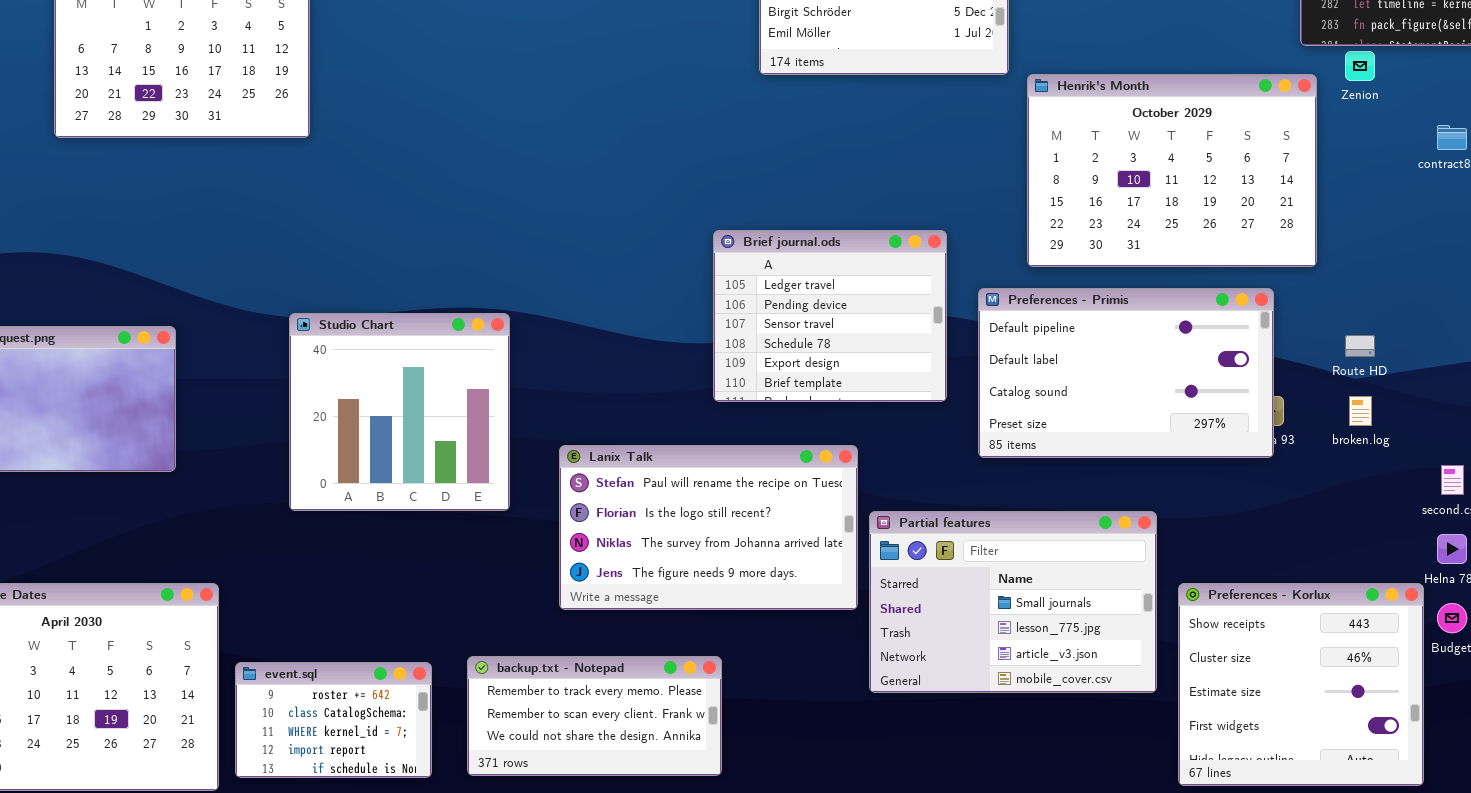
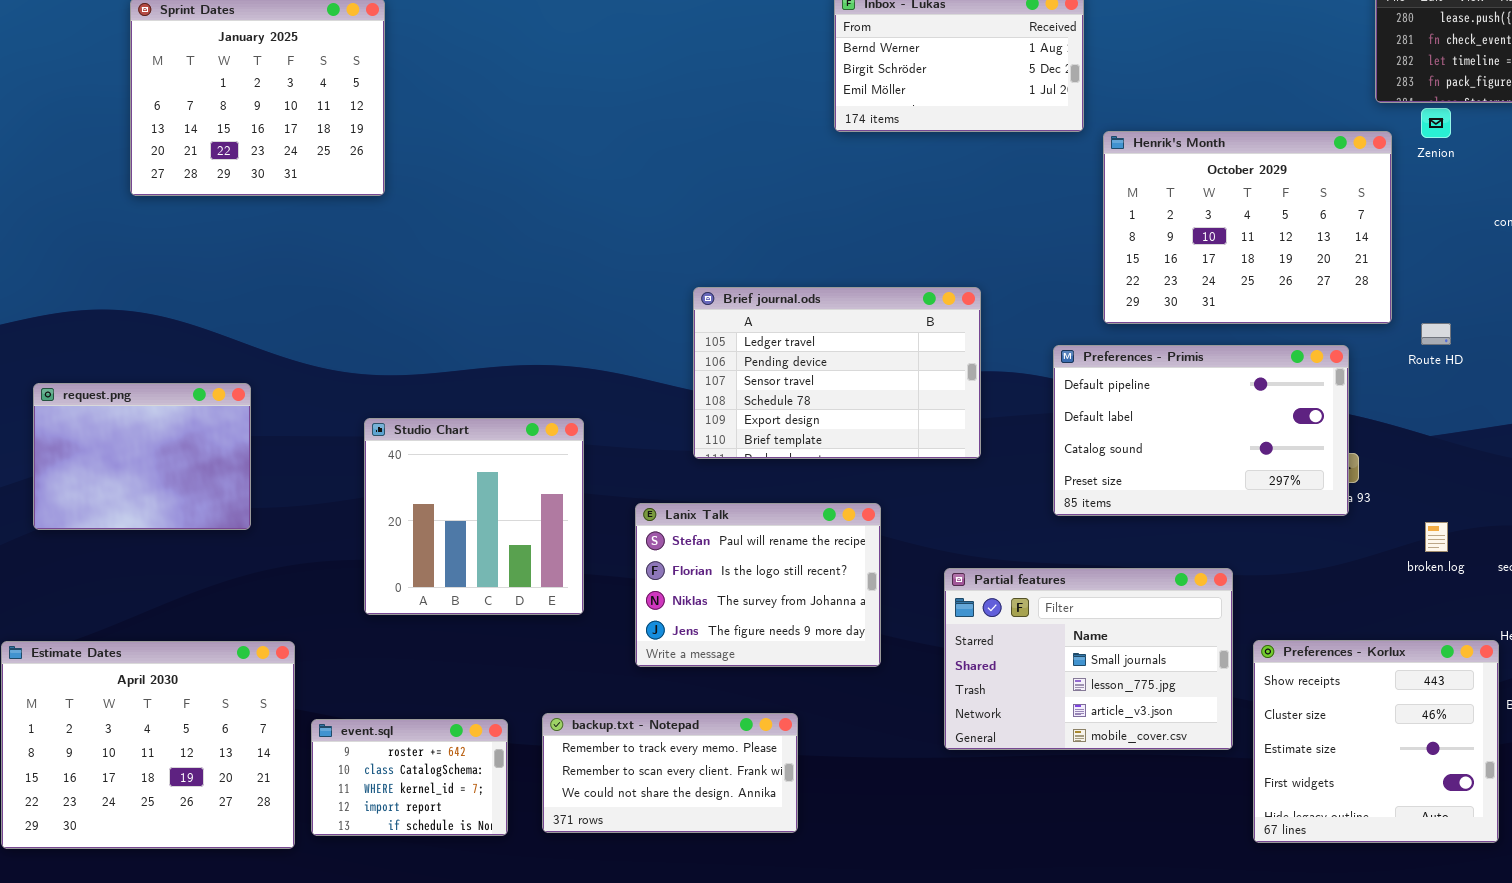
Brief journal.ods: [713,230,947,402] -> [693,287,981,459], moved, resized
Studio Chart: [289,313,510,511] -> [364,418,584,615], moved
Route HD: [1345,335,1375,357] -> [1421,323,1451,345], moved
broken.log: [1349,396,1372,426] -> [1425,522,1448,552], moved
Lanix Talk: [559,445,858,610] -> [635,503,881,667], resized

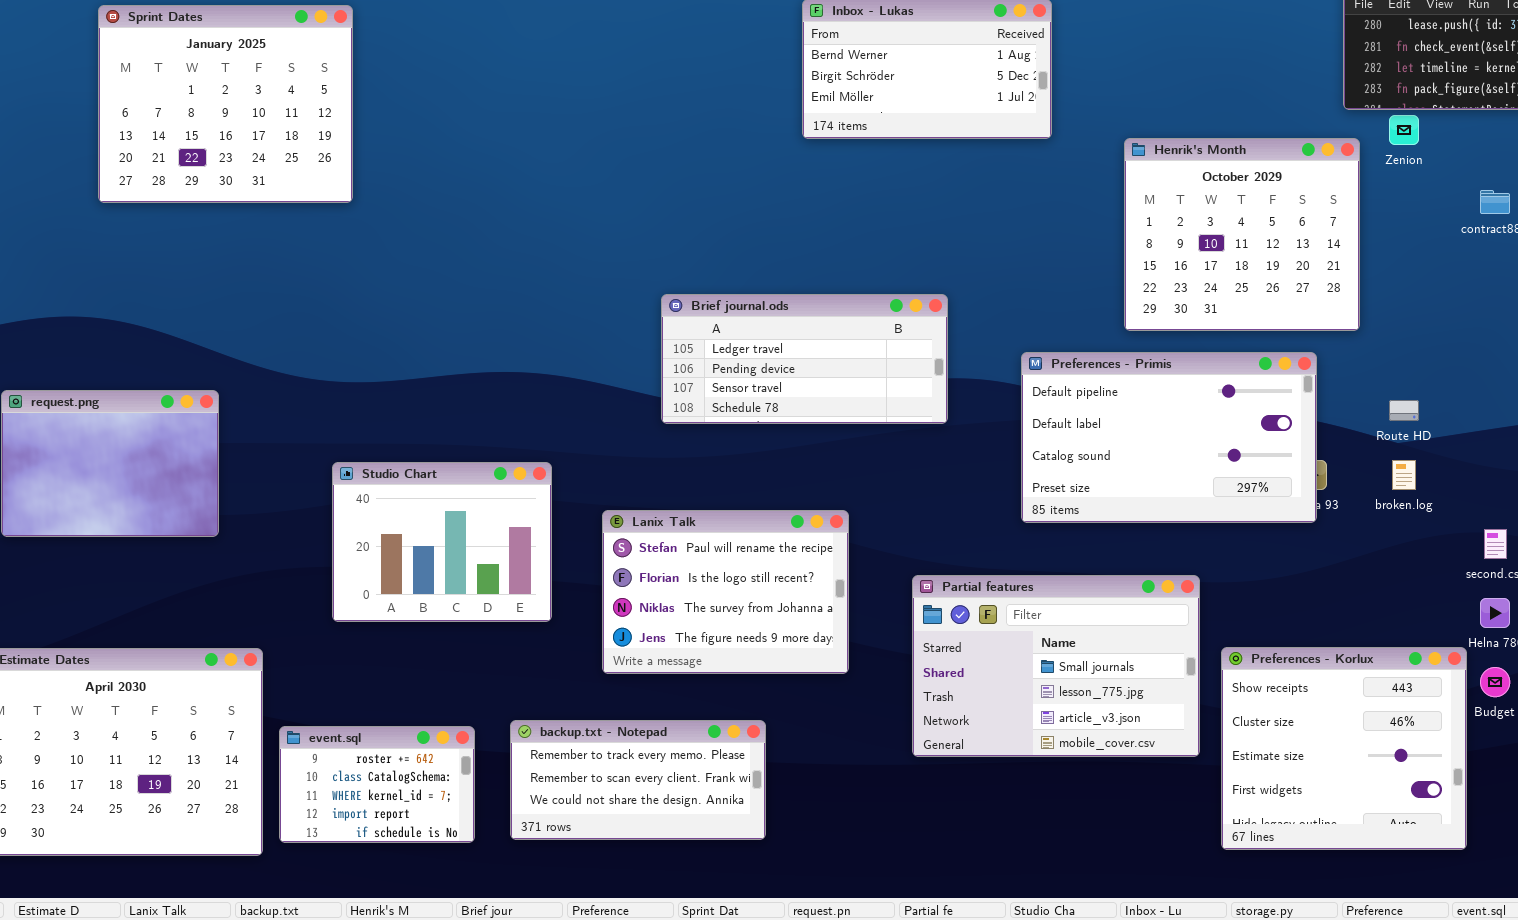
Henrik's Month: [1103,131,1392,324] -> [1124,138,1360,331], resized
Brief journal.ods: [693,287,981,459] -> [661,294,948,424], resized
Route HD: [1421,323,1451,345] -> [1389,400,1419,421], moved
Studio Chart: [364,418,584,615] -> [332,462,552,622], resized
broken.log: [1425,522,1448,552] -> [1392,460,1416,490], moved

